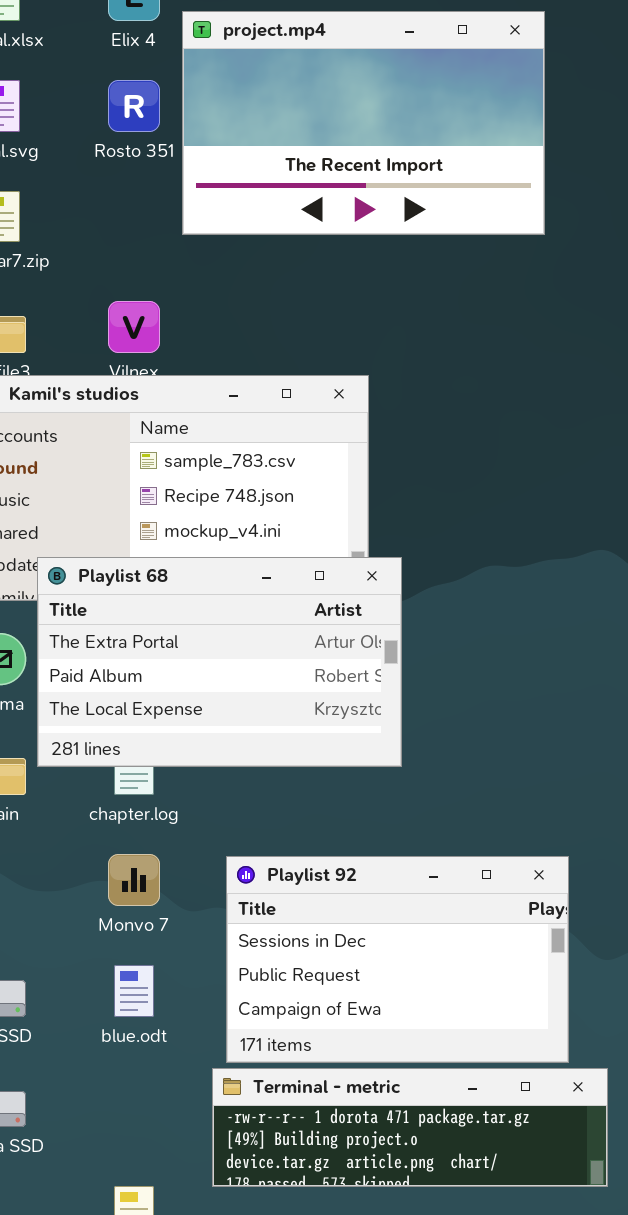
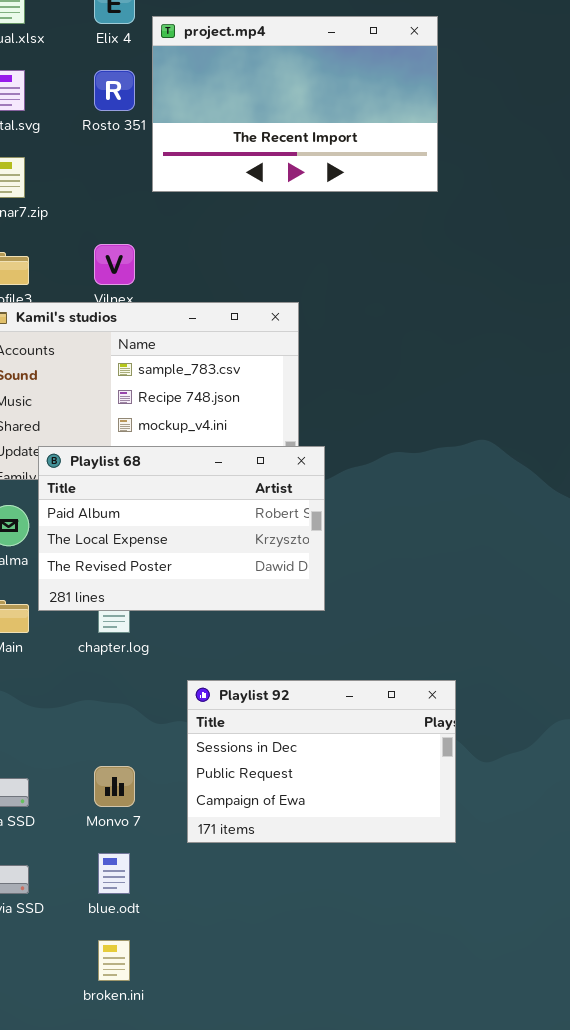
Playlist 68: [37,557,402,767] -> [38,446,325,611], scrolled down 1 row
Monvo 7: [108,854,160,906] -> [94,766,135,807], moved
blue.odt: [114,965,154,1017] -> [98,853,130,894], moved
Terminal - metric: [212,1068,608,1187] -> none, closed

